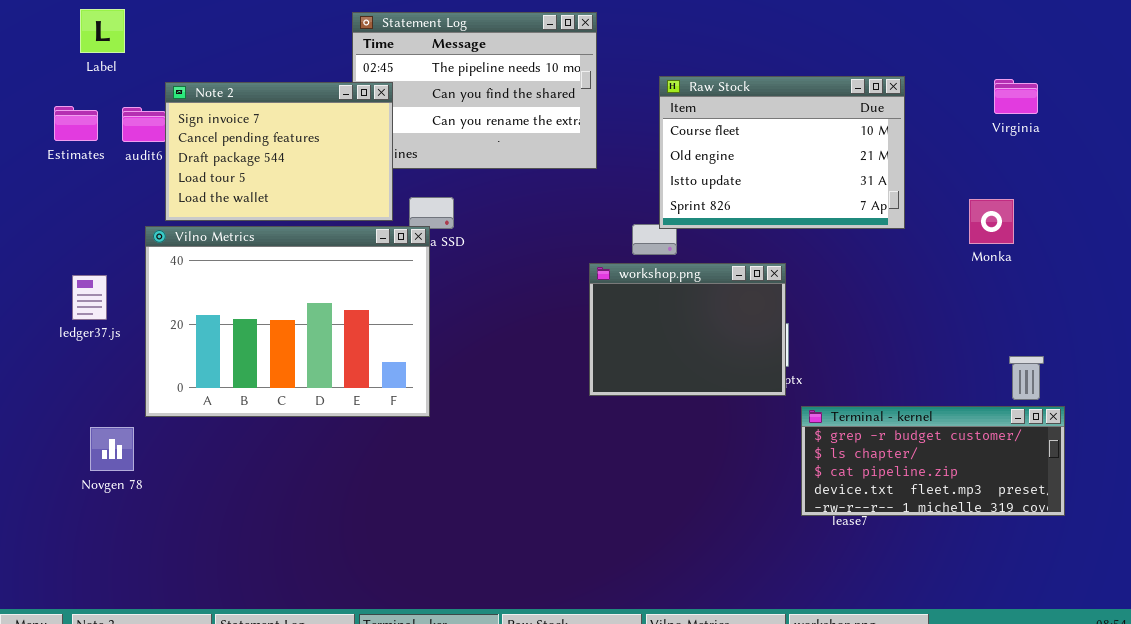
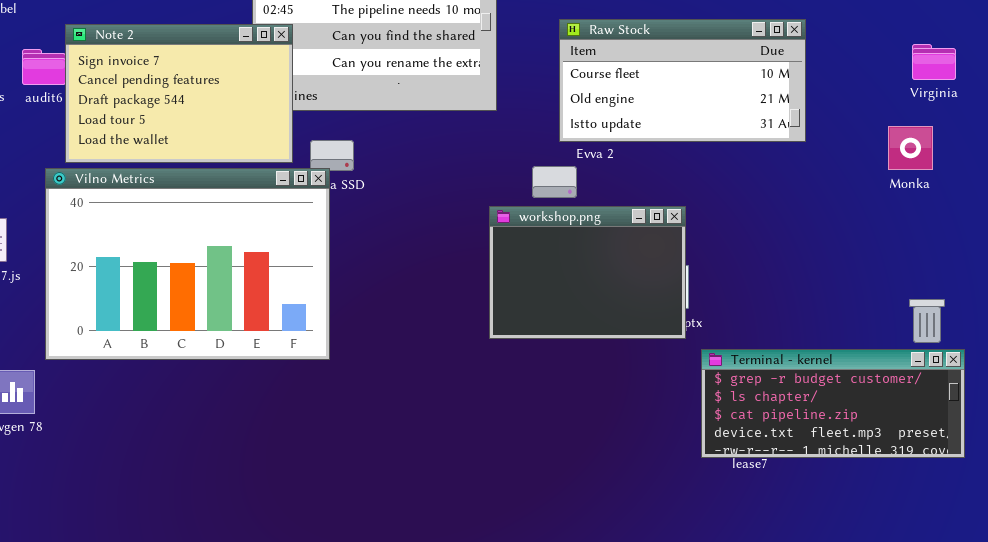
Raw Stock: [659,76,905,229] -> [559,19,806,142], resized
Virginia: [994,79,1038,114] -> [912,44,956,80], moved
Monka: [969,199,1014,244] -> [888,126,933,170], moved

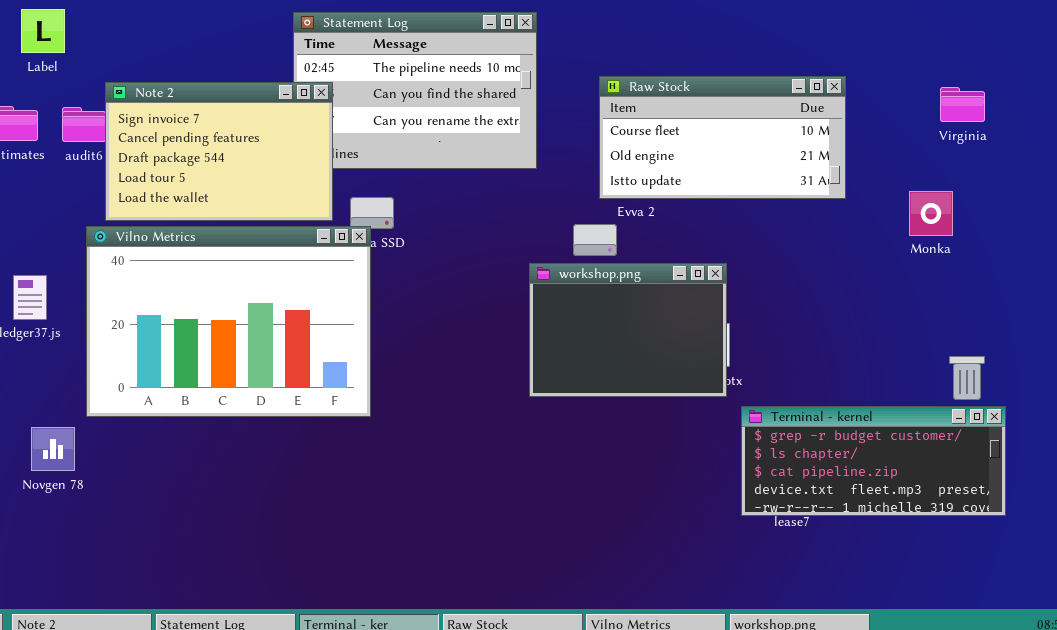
Virginia: [912,44,956,80] -> [940,87,985,122], moved
Monka: [888,126,933,170] -> [909,191,953,236], moved

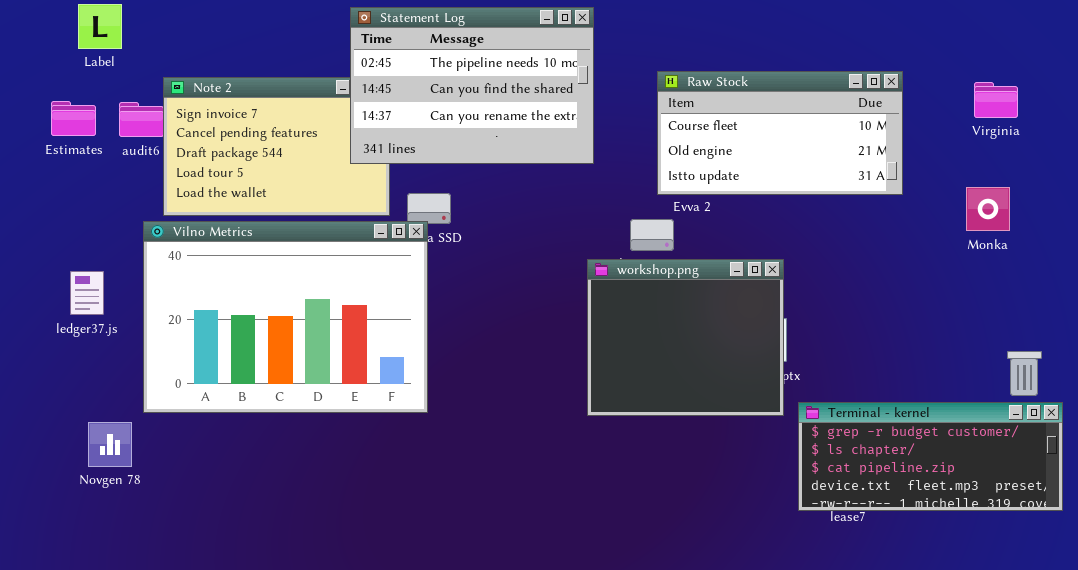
Statement Log: [293,12,537,169] -> [350,7,594,164], raised
Virginia: [940,87,985,122] -> [974,82,1018,118], moved
workshop.png: [529,263,727,397] -> [587,259,784,416], resized

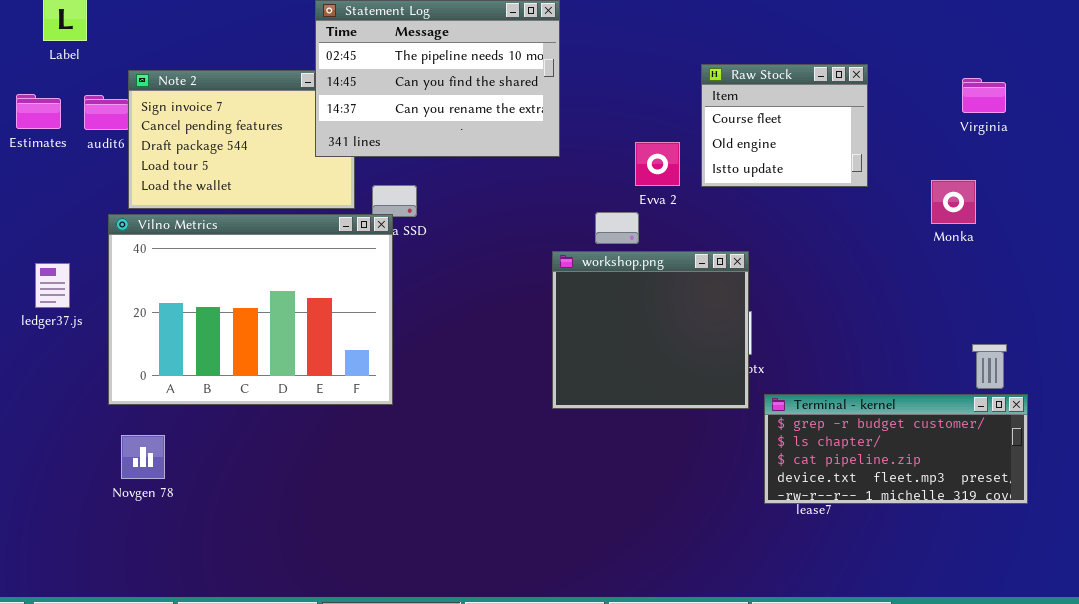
Raw Stock: [657,71,903,195] -> [701,64,868,187], resized
Virginia: [974,82,1018,118] -> [962,78,1006,113], moved
Novgen 78: [88,422,132,467] -> [121,435,165,479], moved

